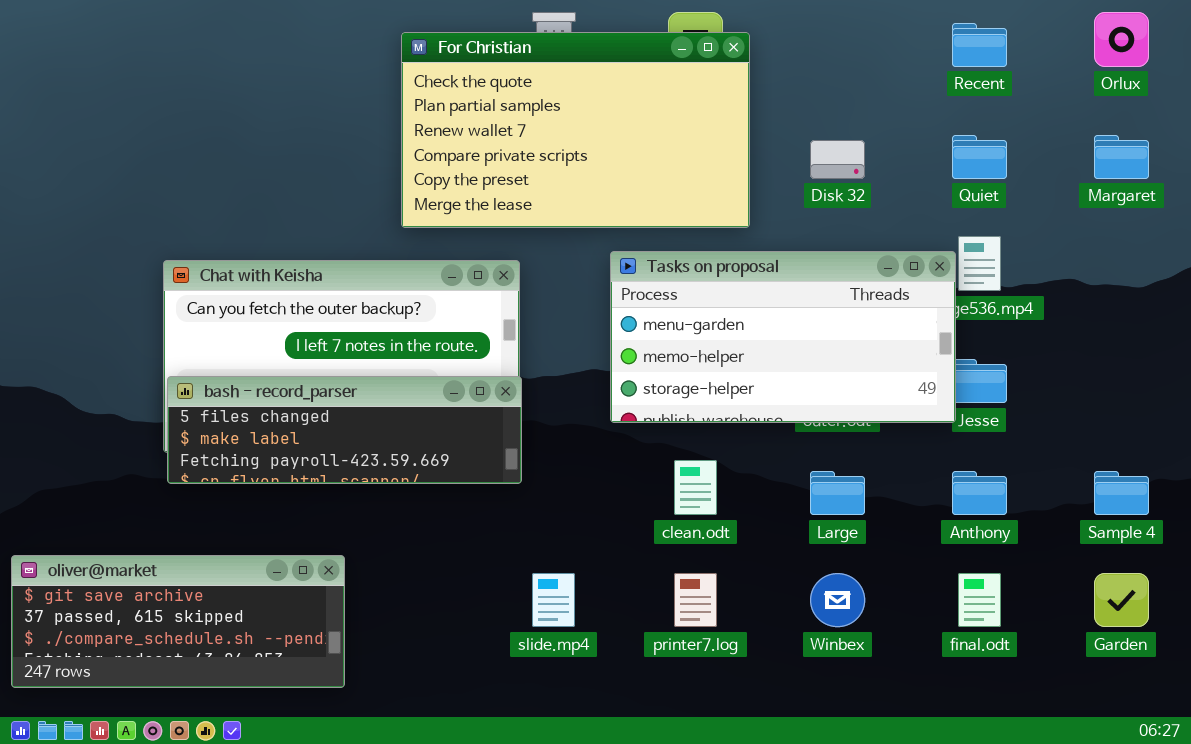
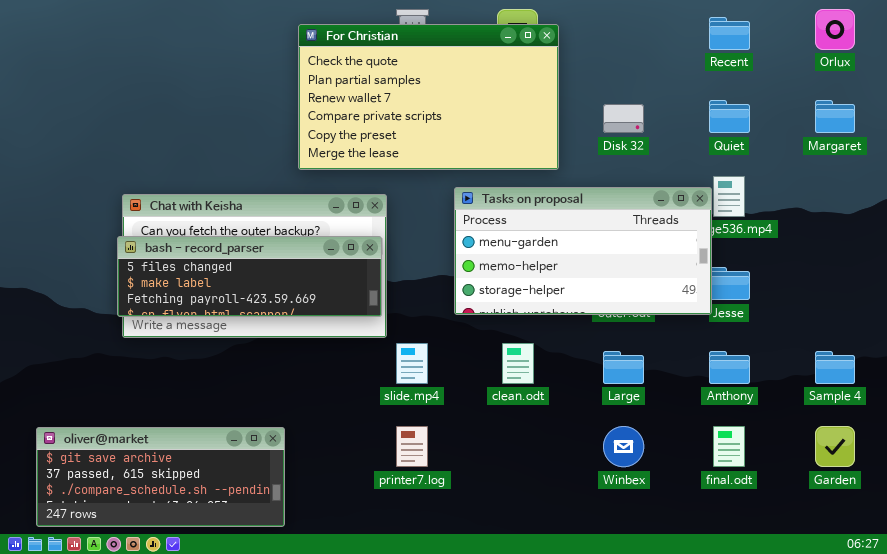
bash - record_parser: [167,376,522,484] -> [117,236,382,317], moved
oliver@market: [11,555,345,688] -> [36,427,285,527], moved
slide.mp4: [532,573,575,627] -> [396,343,428,384], moved
printer7.log: [674,573,717,627] -> [396,426,428,467], moved

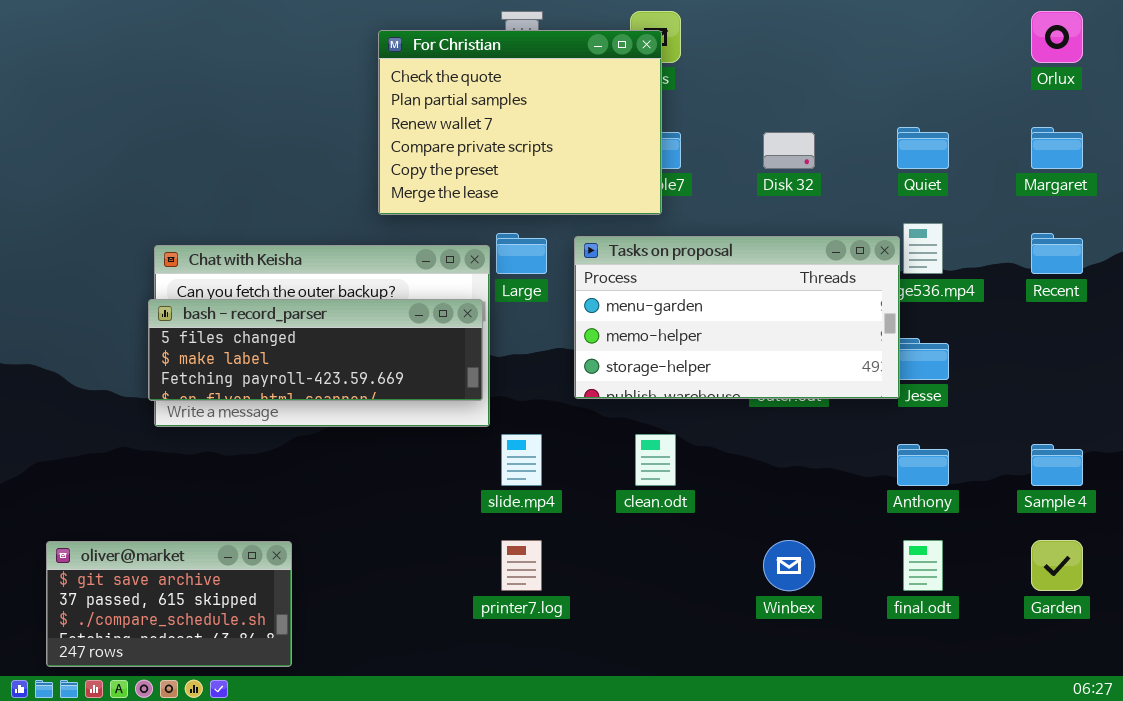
Recent: [709,17,750,50] -> [1031,233,1083,274], moved
For Christian: [298,24,559,170] -> [378,30,662,215], resized
Large: [603,351,644,384] -> [496,233,547,274], moved
oliver@market: [36,427,285,527] -> [46,541,292,667], resized

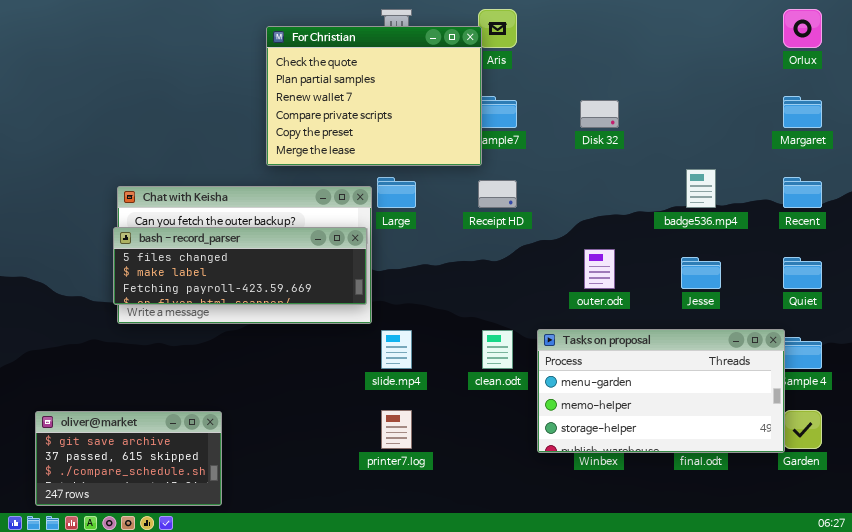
For Christian: [378,30,662,215] -> [266,26,482,166], moved
Quiet: [897,127,949,169] -> [783,257,822,289], moved
Tasks on proposal: [574,236,900,399] -> [537,329,785,453], moved

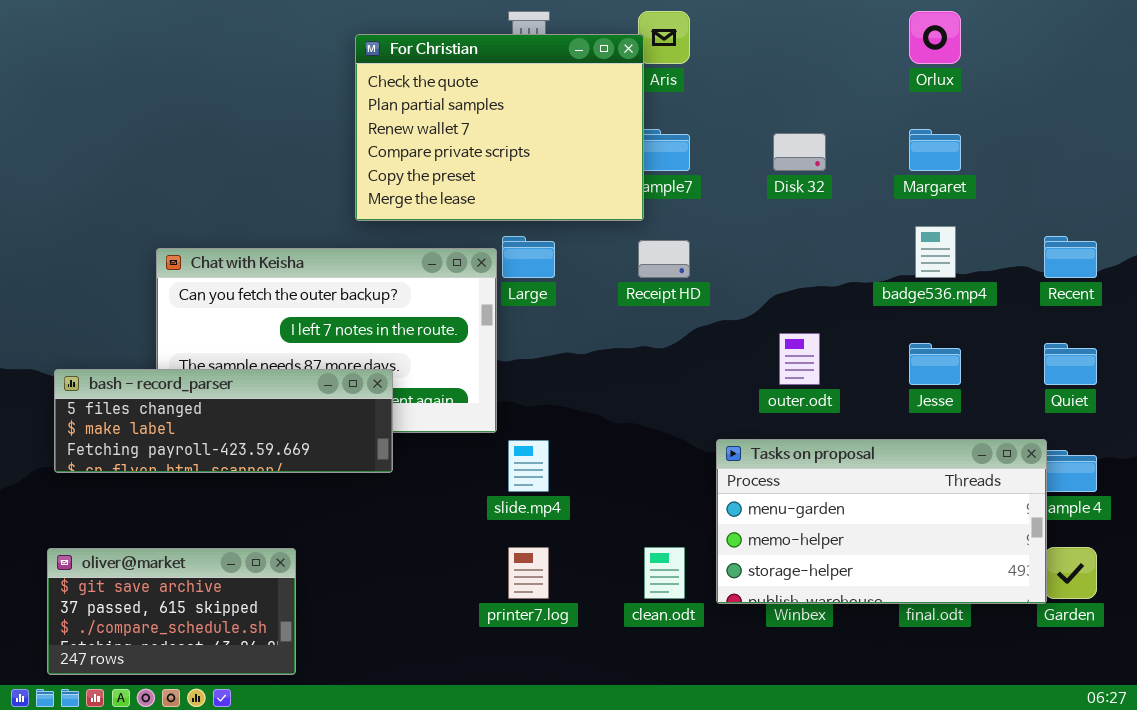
Orlux: [783,9,822,48] -> [909,11,961,64], moved
Margaret: [783,96,822,128] -> [909,129,961,171], moved
bash - record_parser: [113,227,367,305] -> [54,369,393,473], moved
clean.odt: [482,330,513,369] -> [644,547,685,599], moved

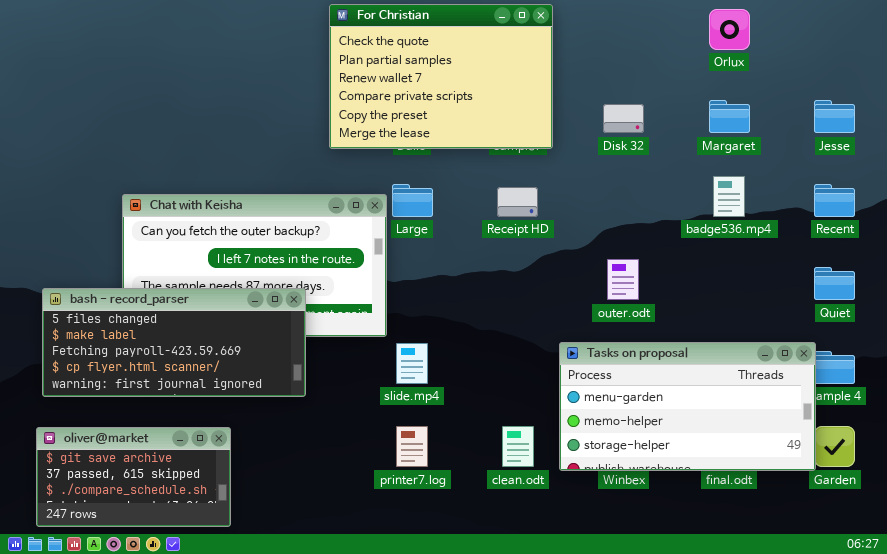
For Christian: [355,34,644,221] -> [329,4,553,149], moved
Jesse: [909,343,961,385] -> [814,100,855,133], moved
bash - record_parser: [54,369,393,473] -> [42,288,306,397], resized

